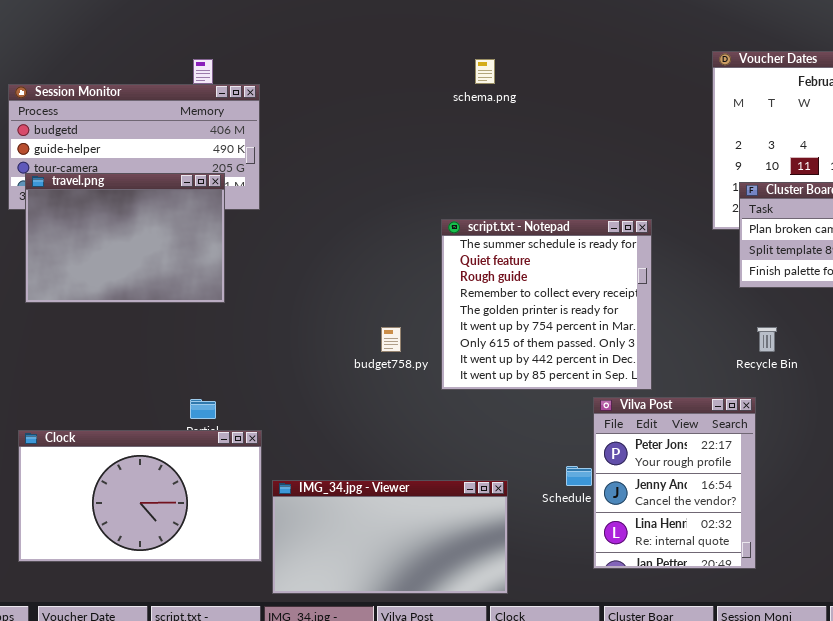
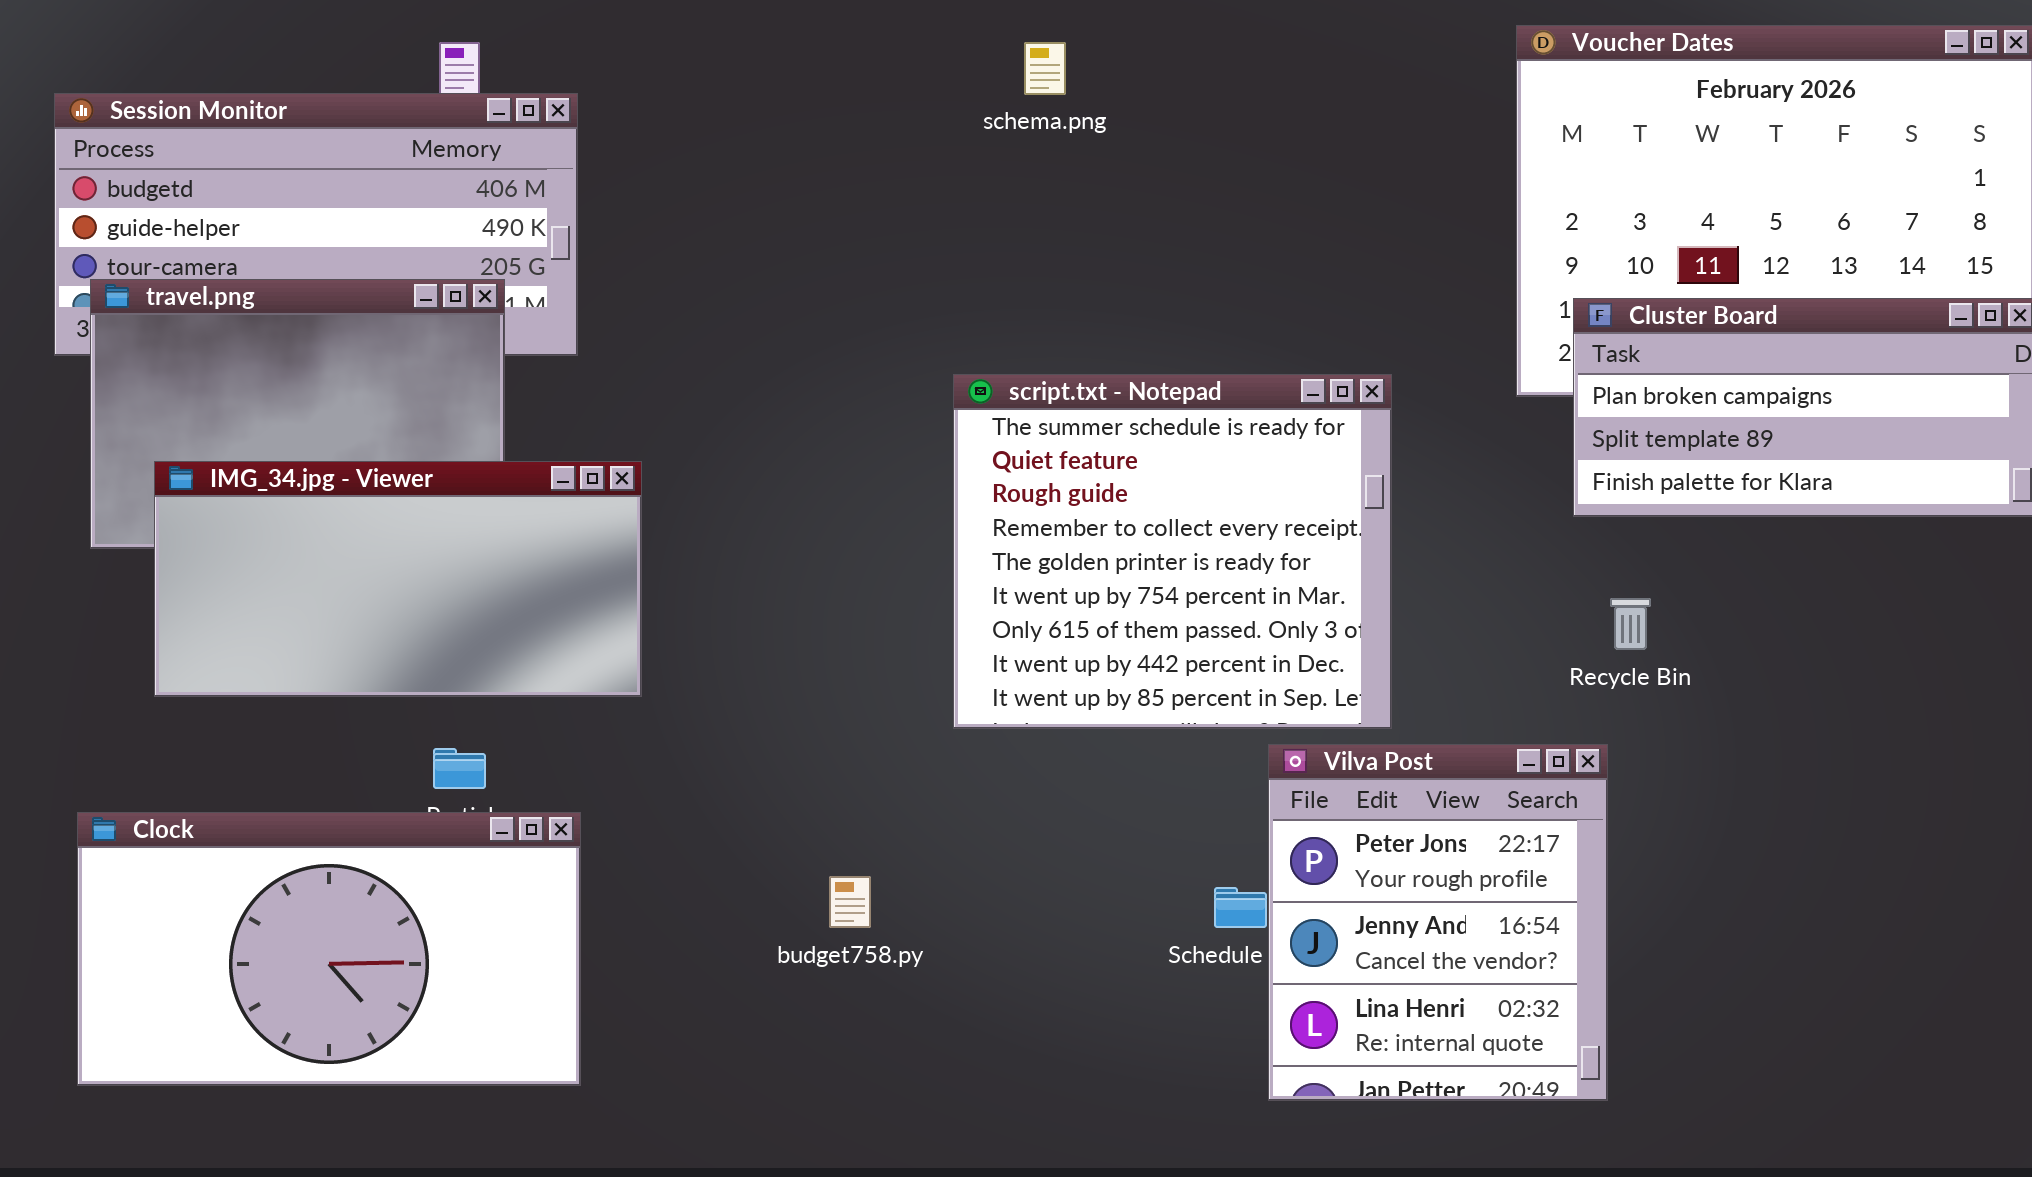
budget758.py: [381,327,401,352] -> [829,876,871,928], moved
IMG_34.jpg - Viewer: [272,480,508,594] -> [154,461,642,697], moved

